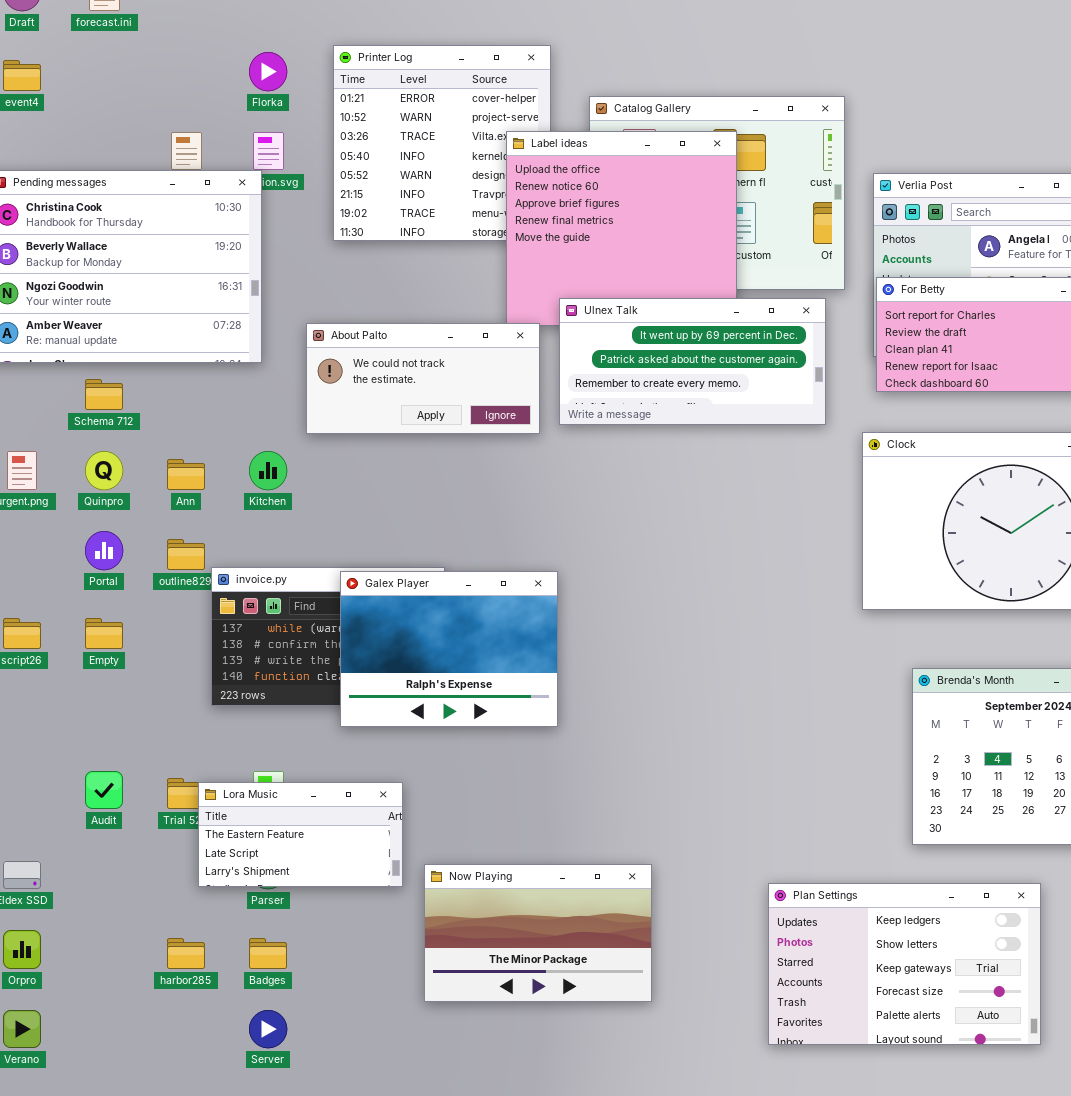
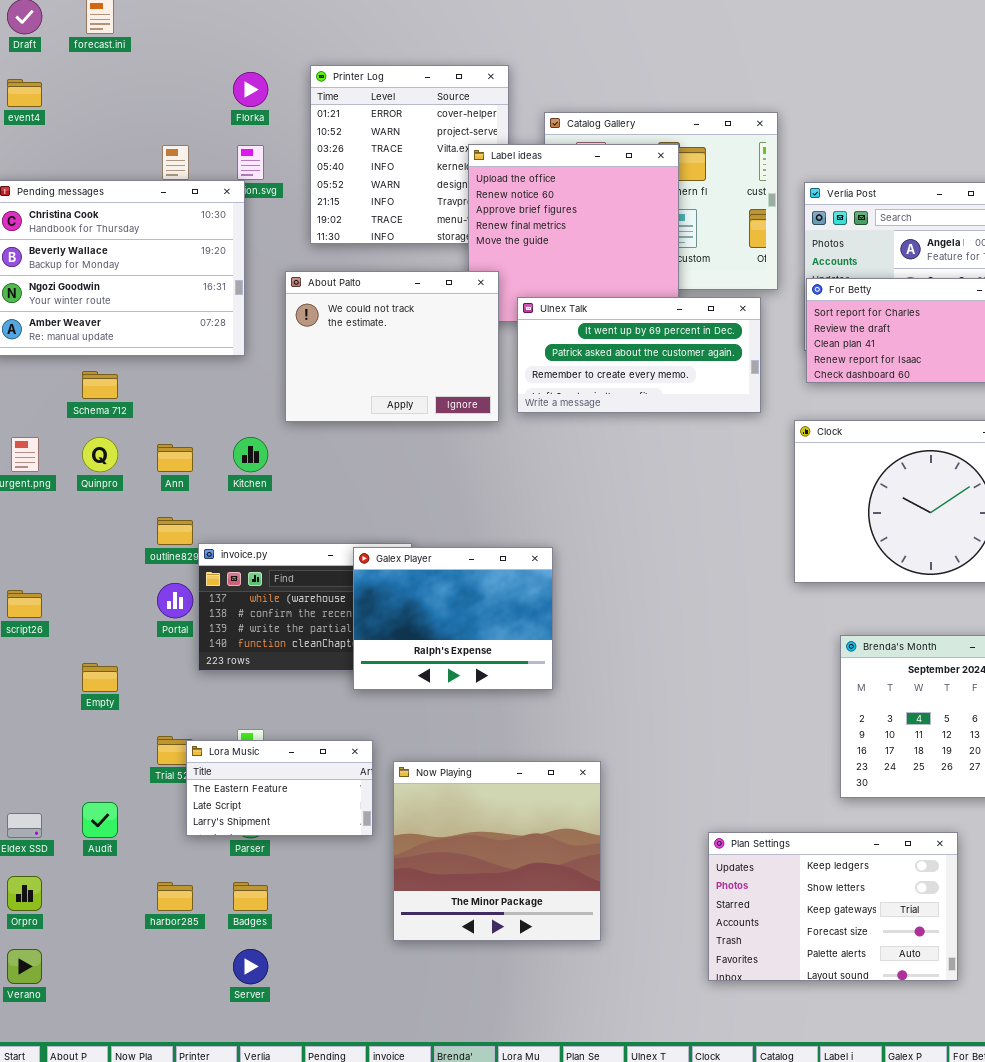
About Palto: [306,323,540,434] -> [285,271,499,422], resized
Portal: [85,531,123,570] -> [157,583,193,618], moved
Galex Player: [340,571,558,727] -> [353,547,553,690], moved
Empty: [85,618,123,649] -> [82,663,118,692], moved
Audit: [85,771,123,809] -> [82,802,118,838], moved
Now Playing: [424,864,652,1002] -> [393,761,601,941], resized

